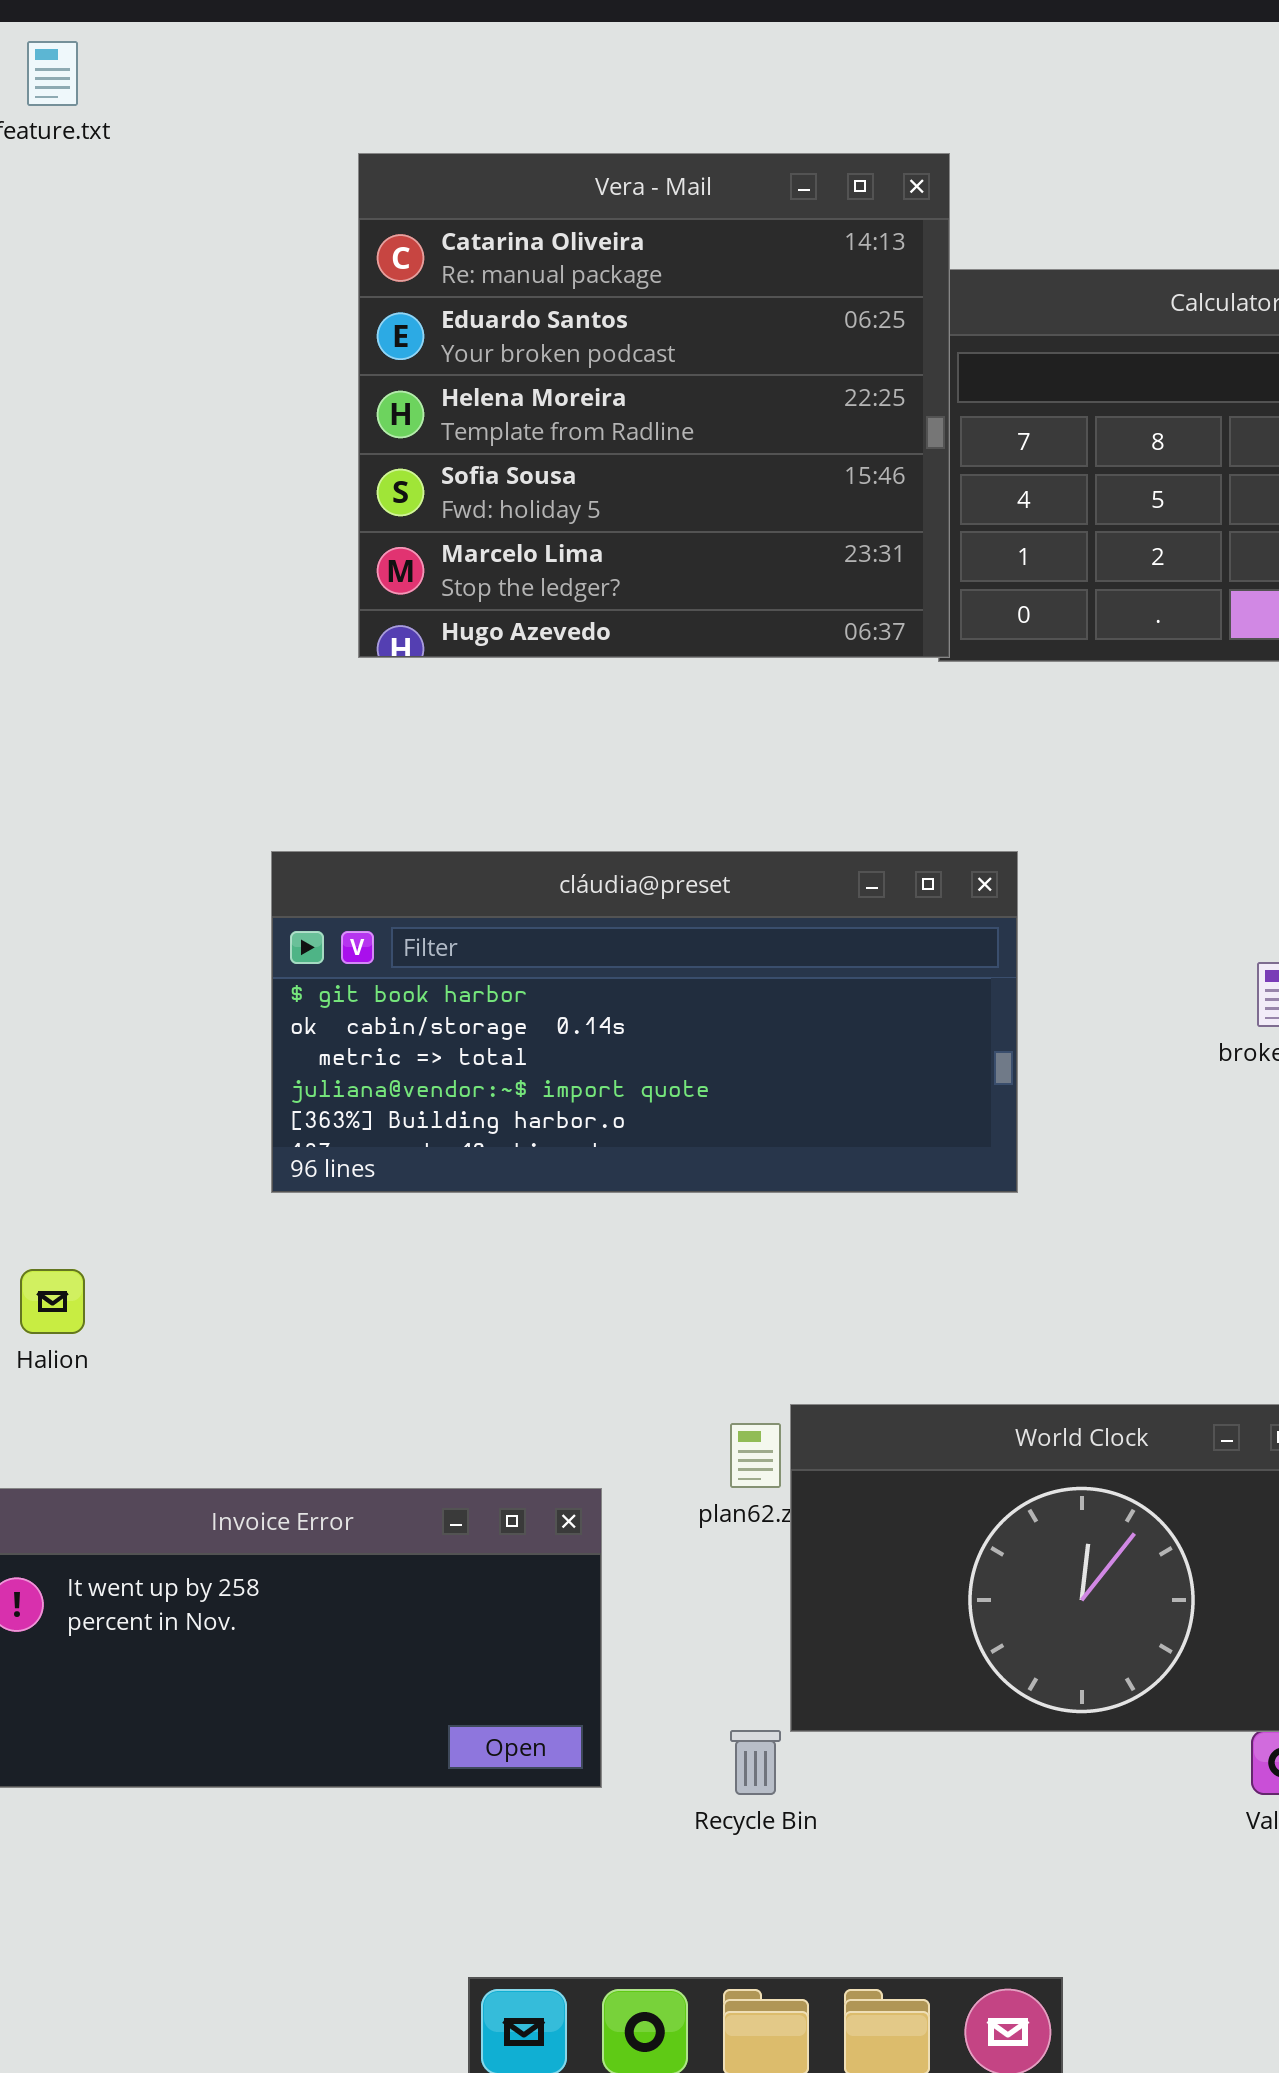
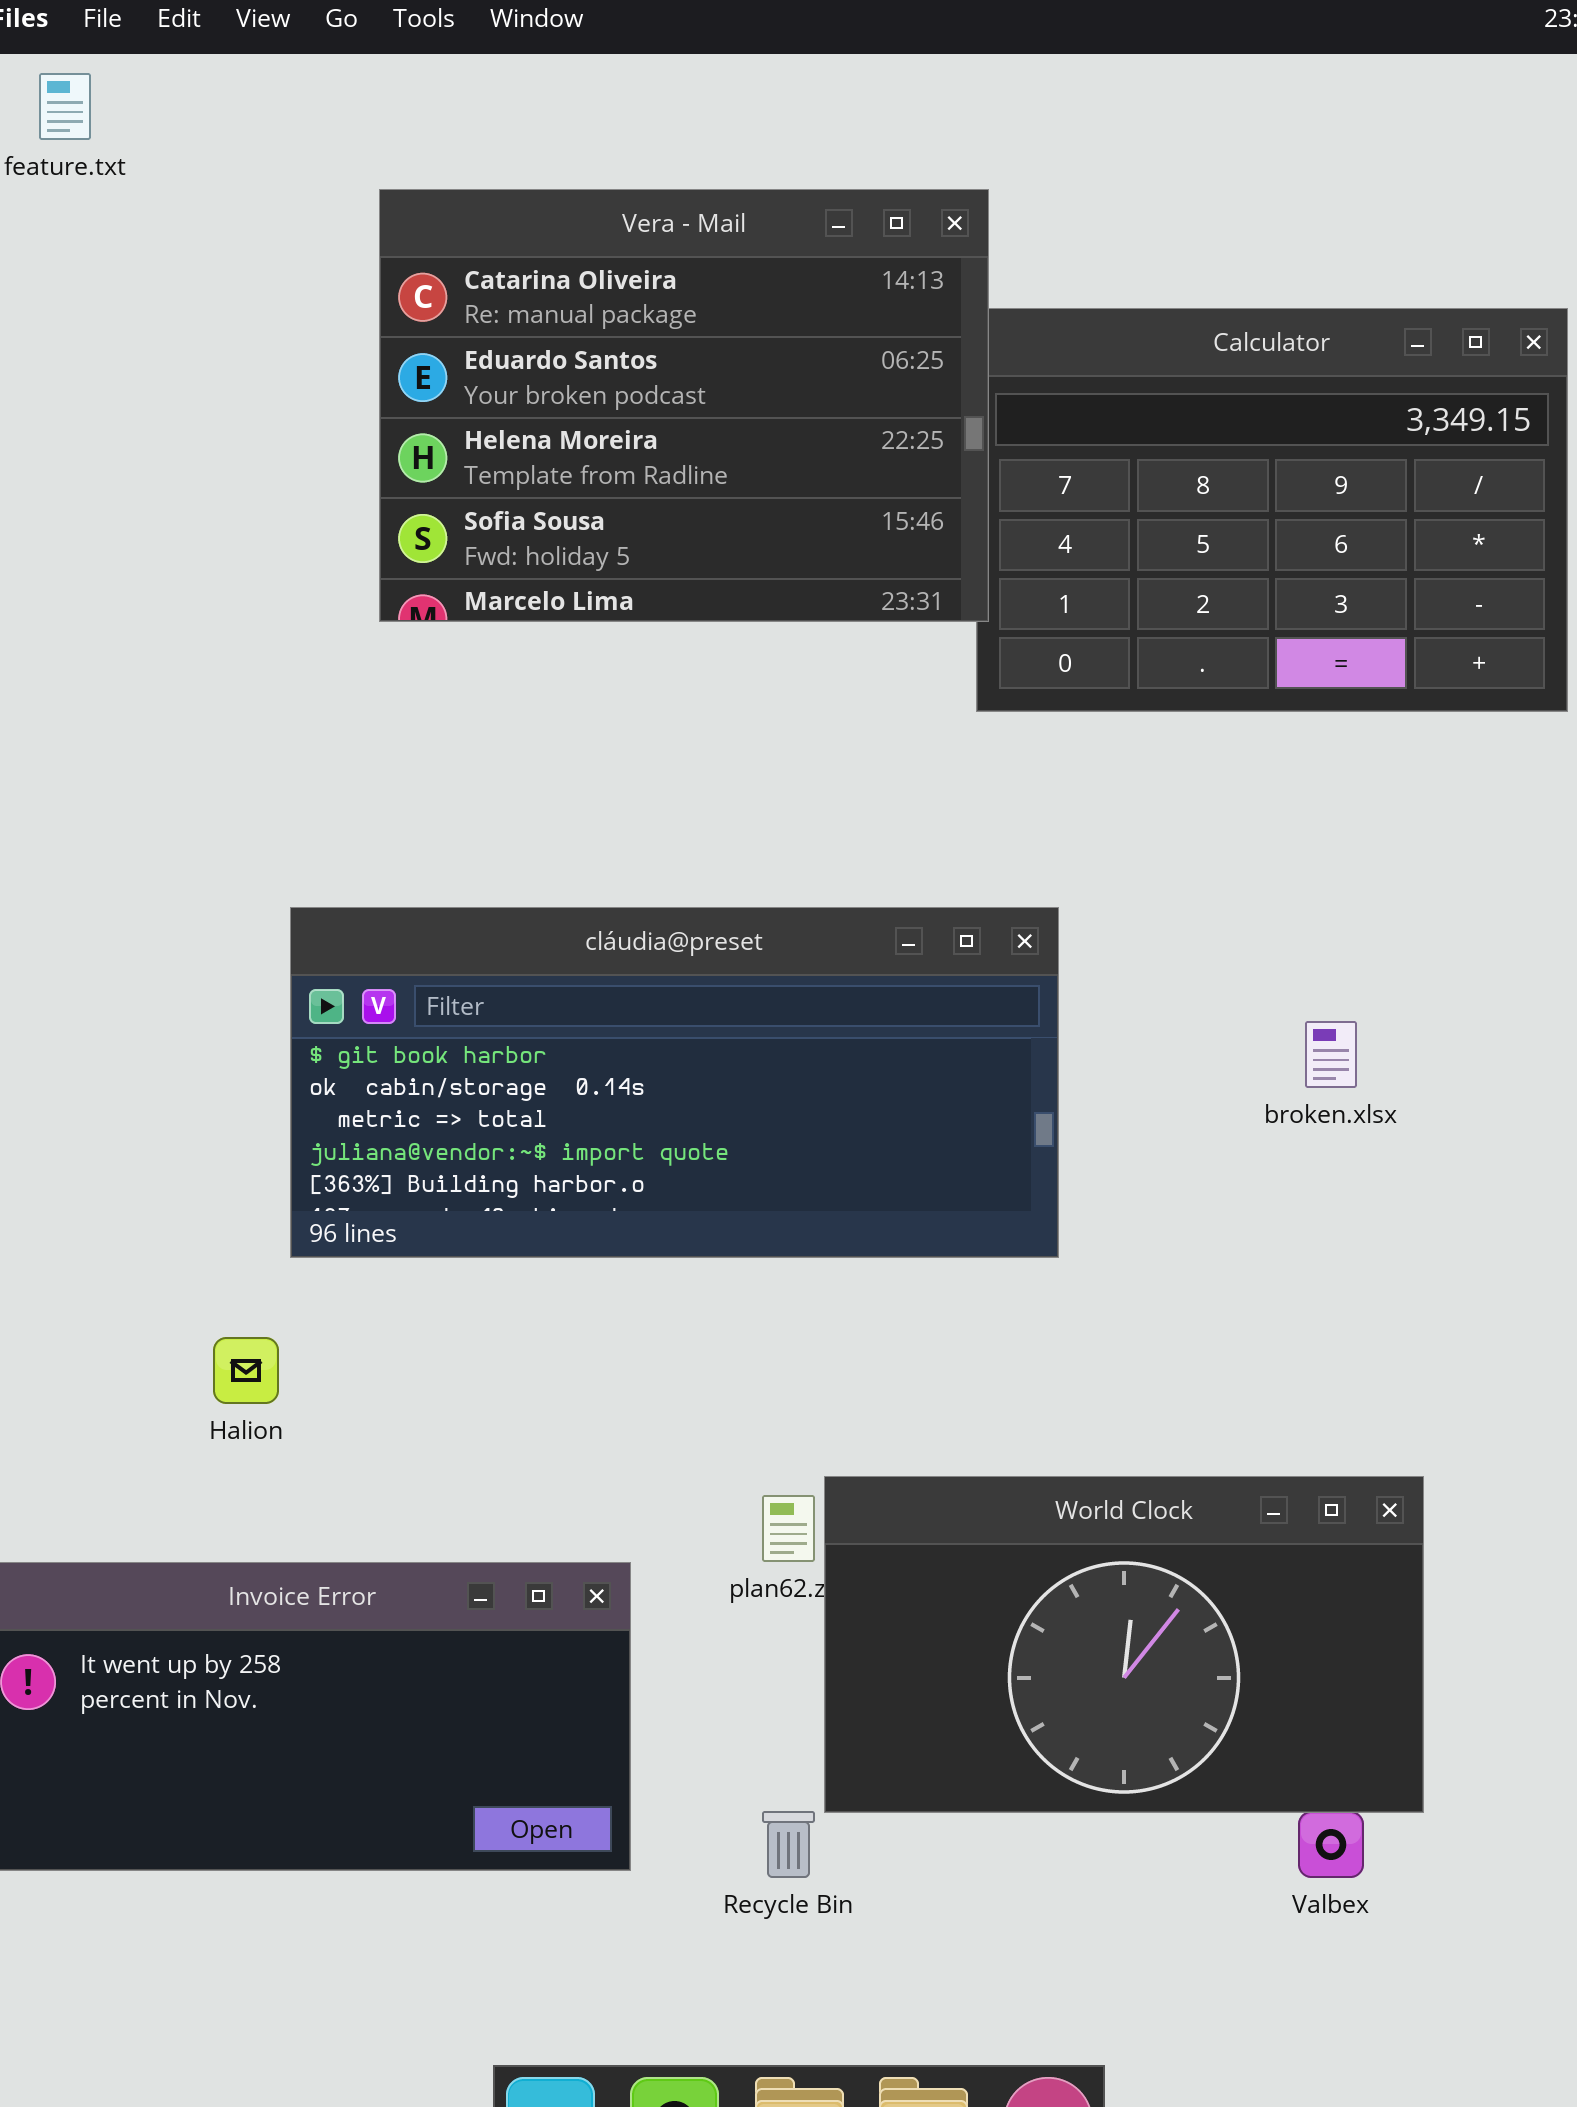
Vera - Mail: [358,153,950,658] -> [379,189,989,622], resized
Halion: [20,1269,85,1334] -> [213,1337,279,1404], moved

